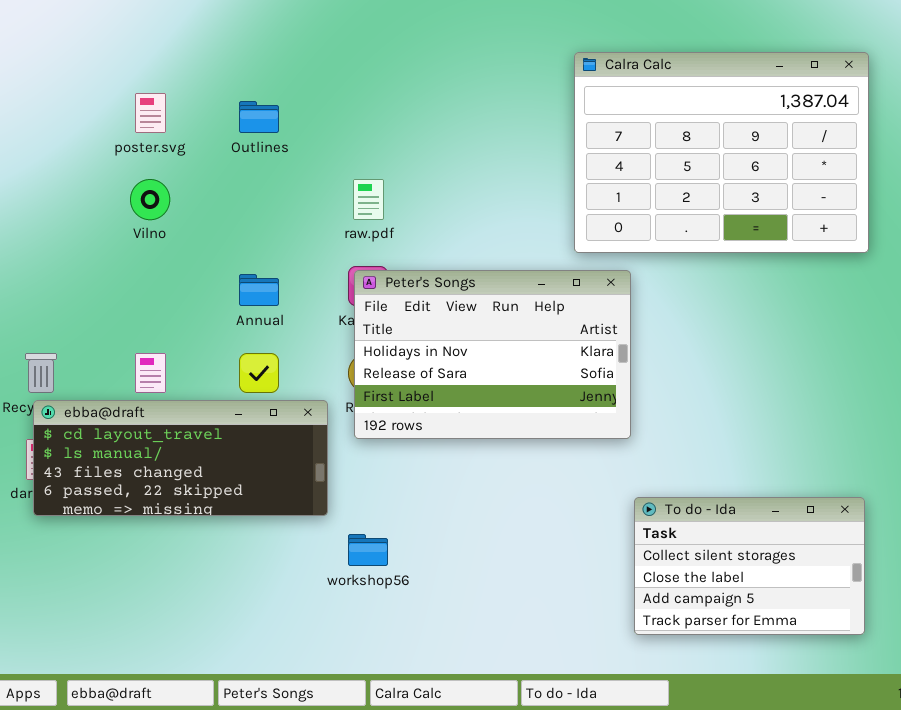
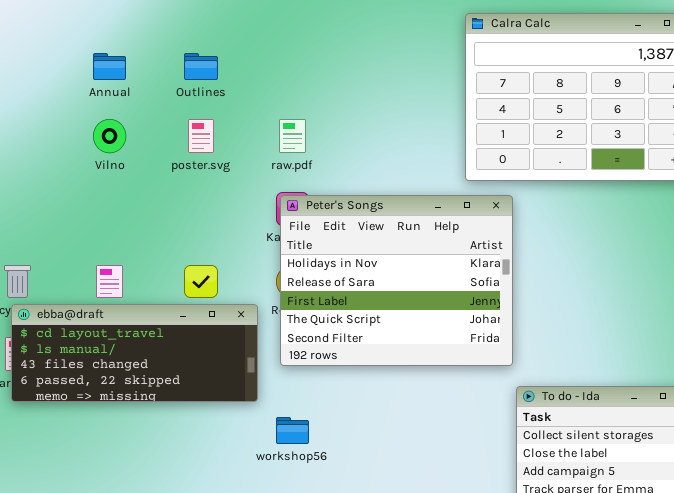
poster.svg: [135,93,166,133] -> [188,119,214,153], moved
Peter's Songs: [354,270,631,439] -> [280,195,513,366], resized
Annual: [239,274,279,306] -> [93,53,126,80], moved

